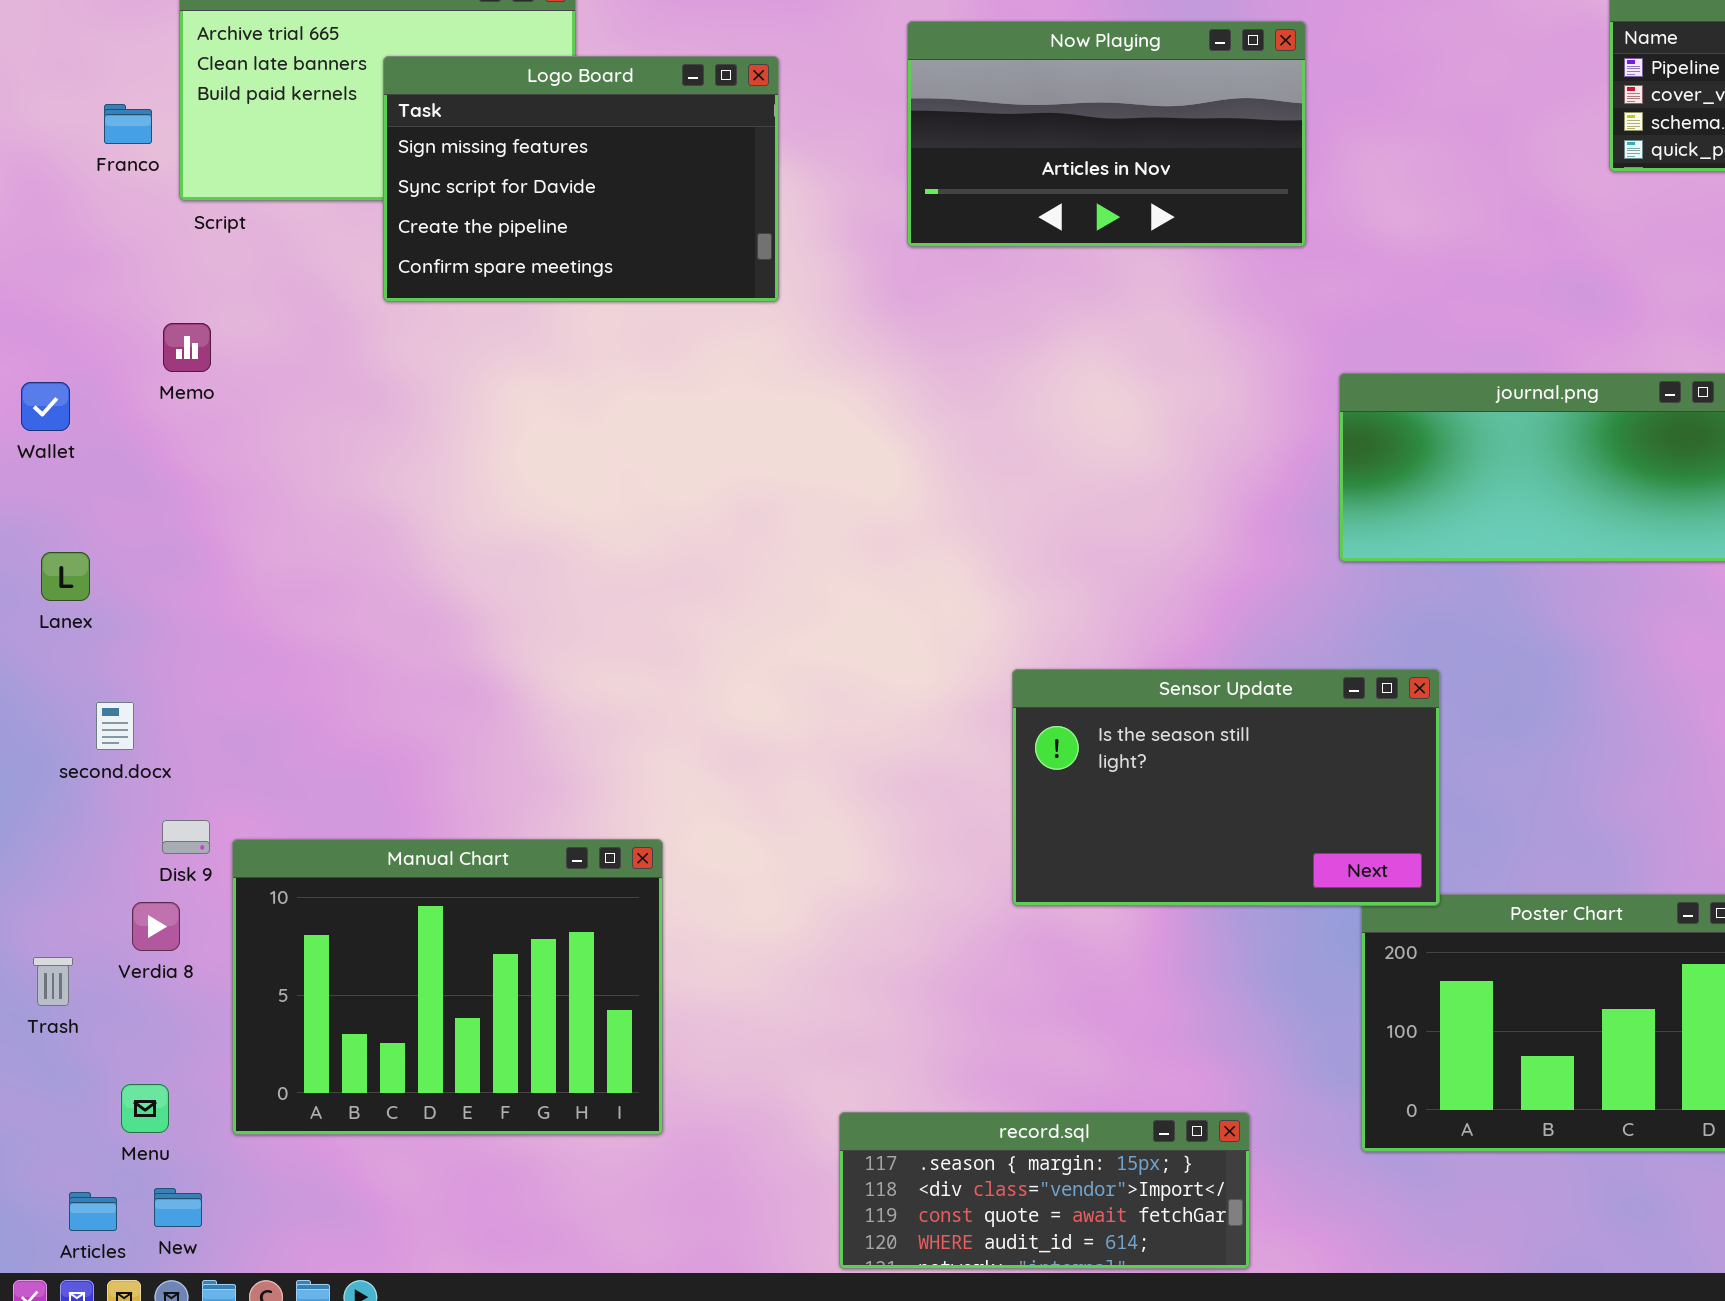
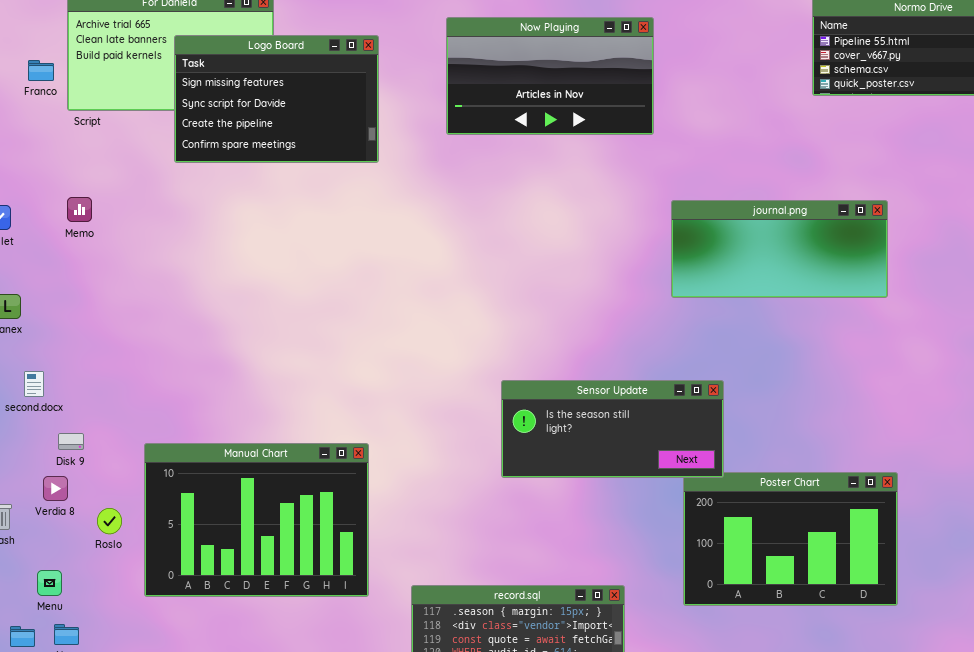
Memo: [163,323,211,372] -> [67,197,92,222], moved
Sensor Update: [1012,669,1440,906] -> [501,380,724,478], resized
Manual Chart: [232,839,663,1135] -> [144,443,369,597], moved

